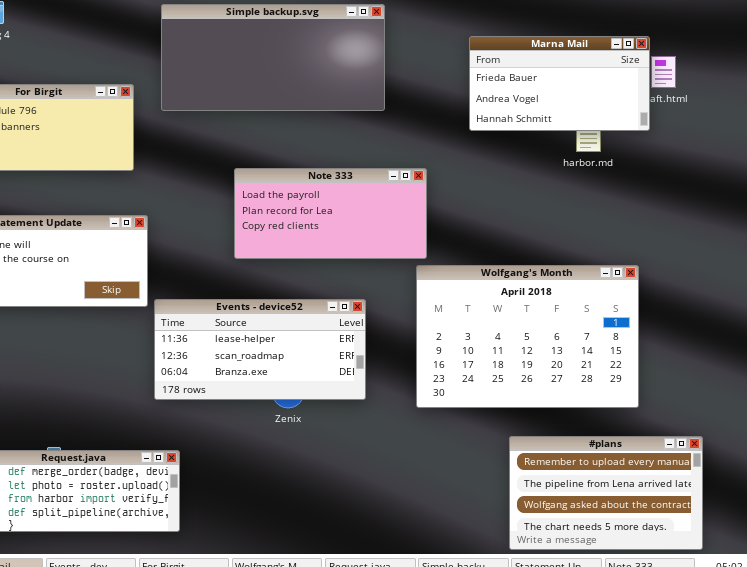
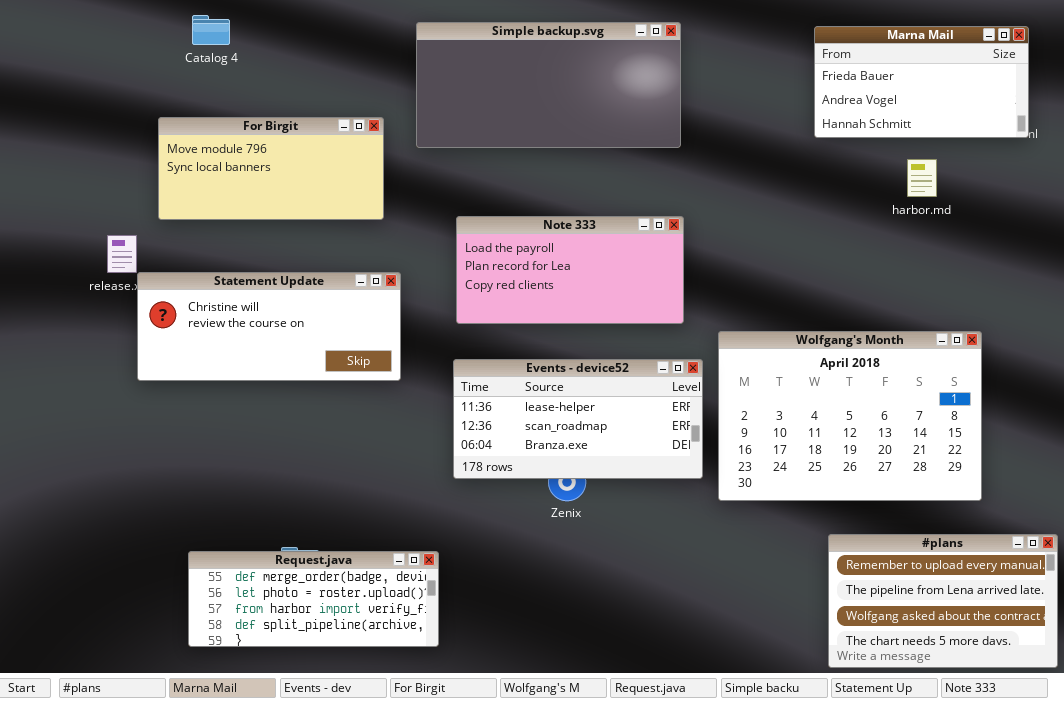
Marna Mail: [469,36,650,131] -> [814,26,1029,138], moved
Note 333: [234,168,427,259] -> [456,216,684,324], moved
Events - device52: [154,299,366,400] -> [453,359,703,479], moved

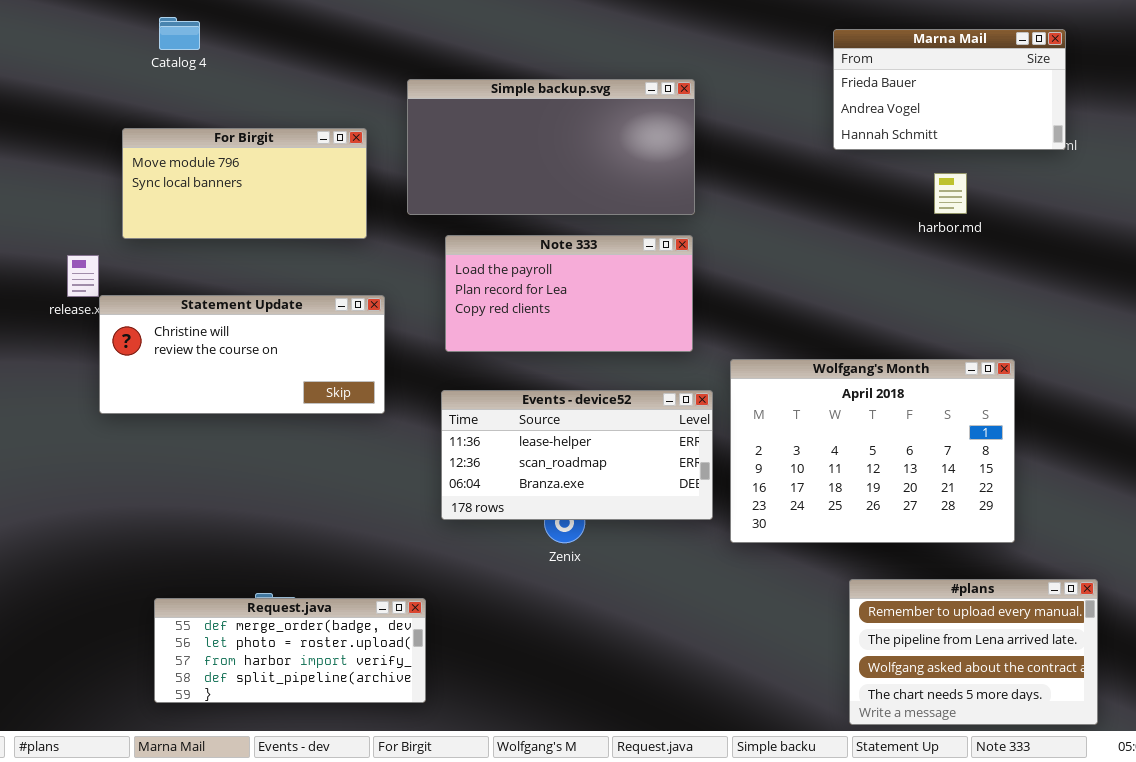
Simple backup.svg: [416,22,681,148] -> [407,79,695,215], moved

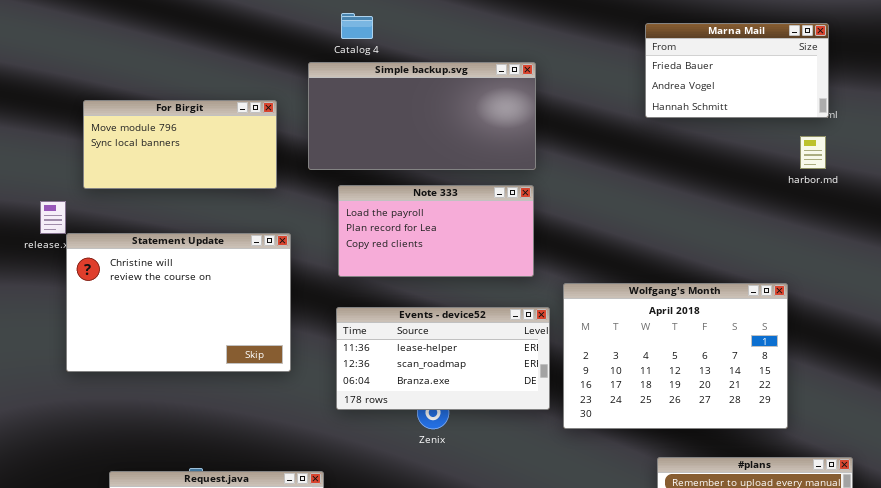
Catalog 4: [159,17,200,50] -> [341,13,373,39], moved
harbor.md: [934,173,967,214] -> [800,136,826,169], moved
Statement Update: [99,295,385,414] -> [66,233,291,372], resized

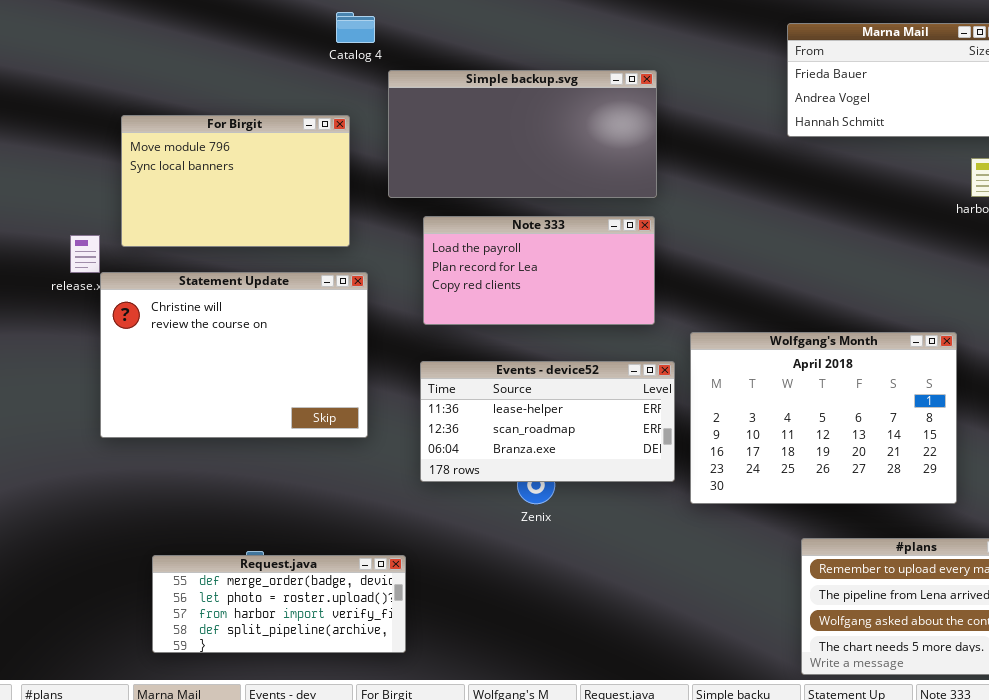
Catalog 4: [341,13,373,39] -> [336,12,375,43], moved
For Birgit: [83,100,277,189] -> [121,115,350,247], resized

